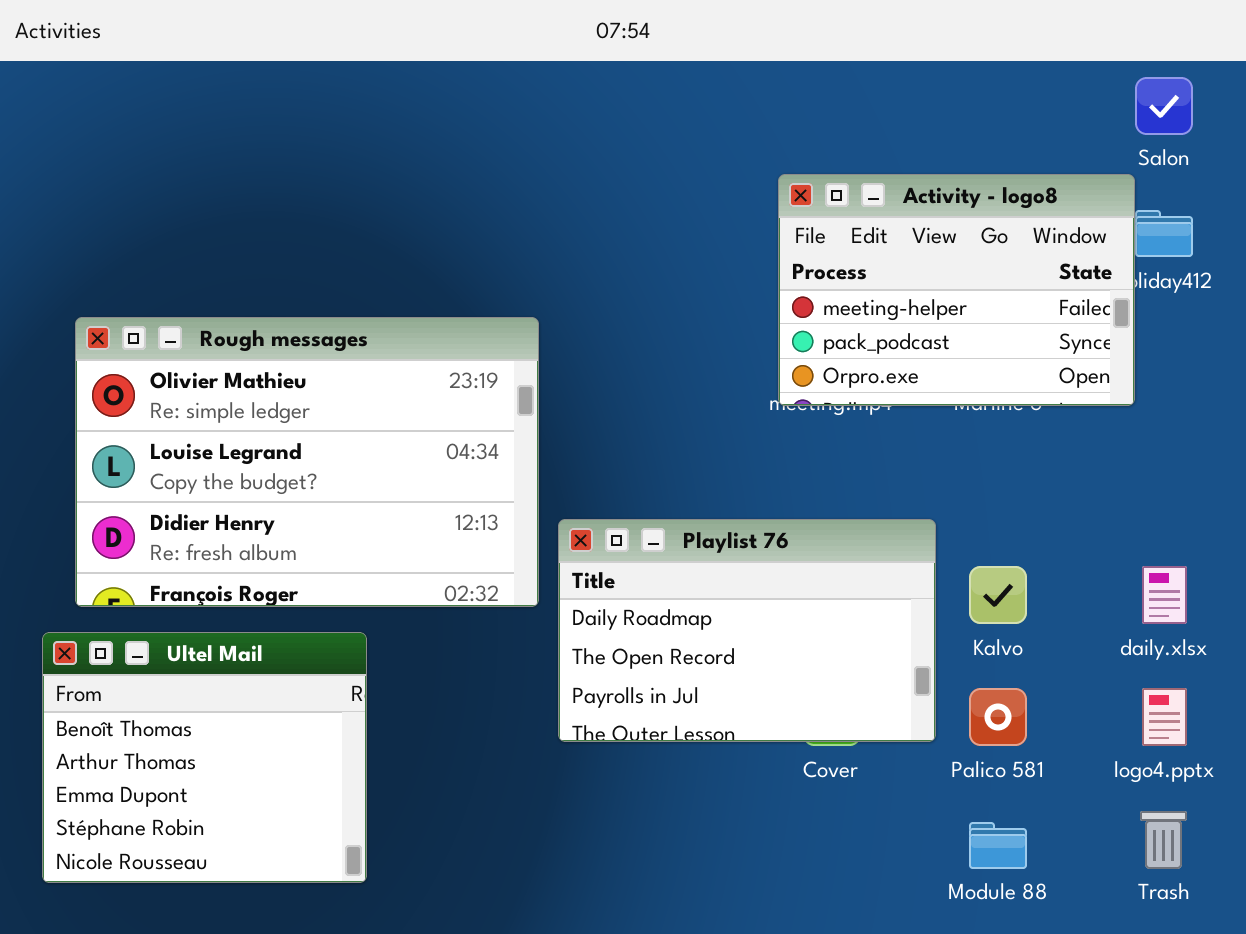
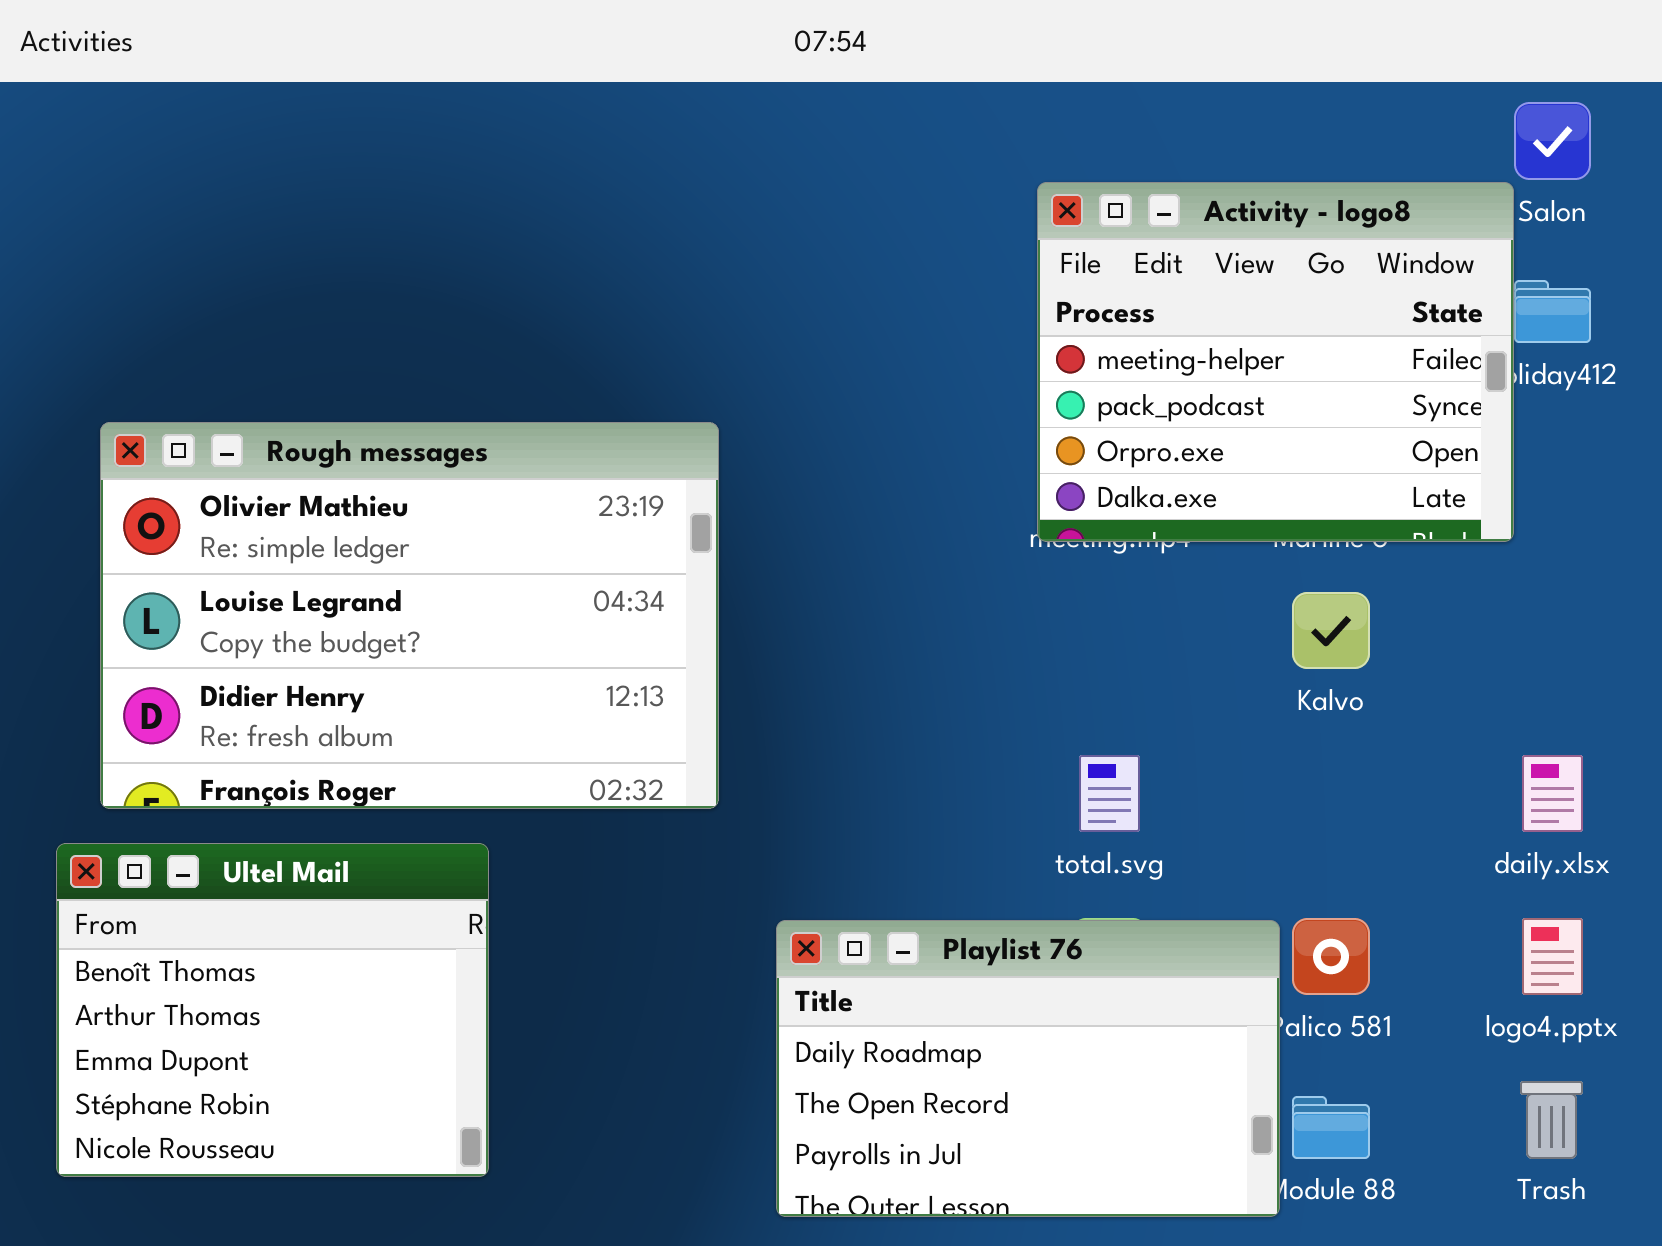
Activity - logo8: [778,174,1135,406] -> [1037,182,1514,542], resized
Playlist 76: [558,519,936,742] -> [776,920,1280,1217], moved
Kalvo: [969,566,1027,624] -> [1292,592,1370,669], moved

